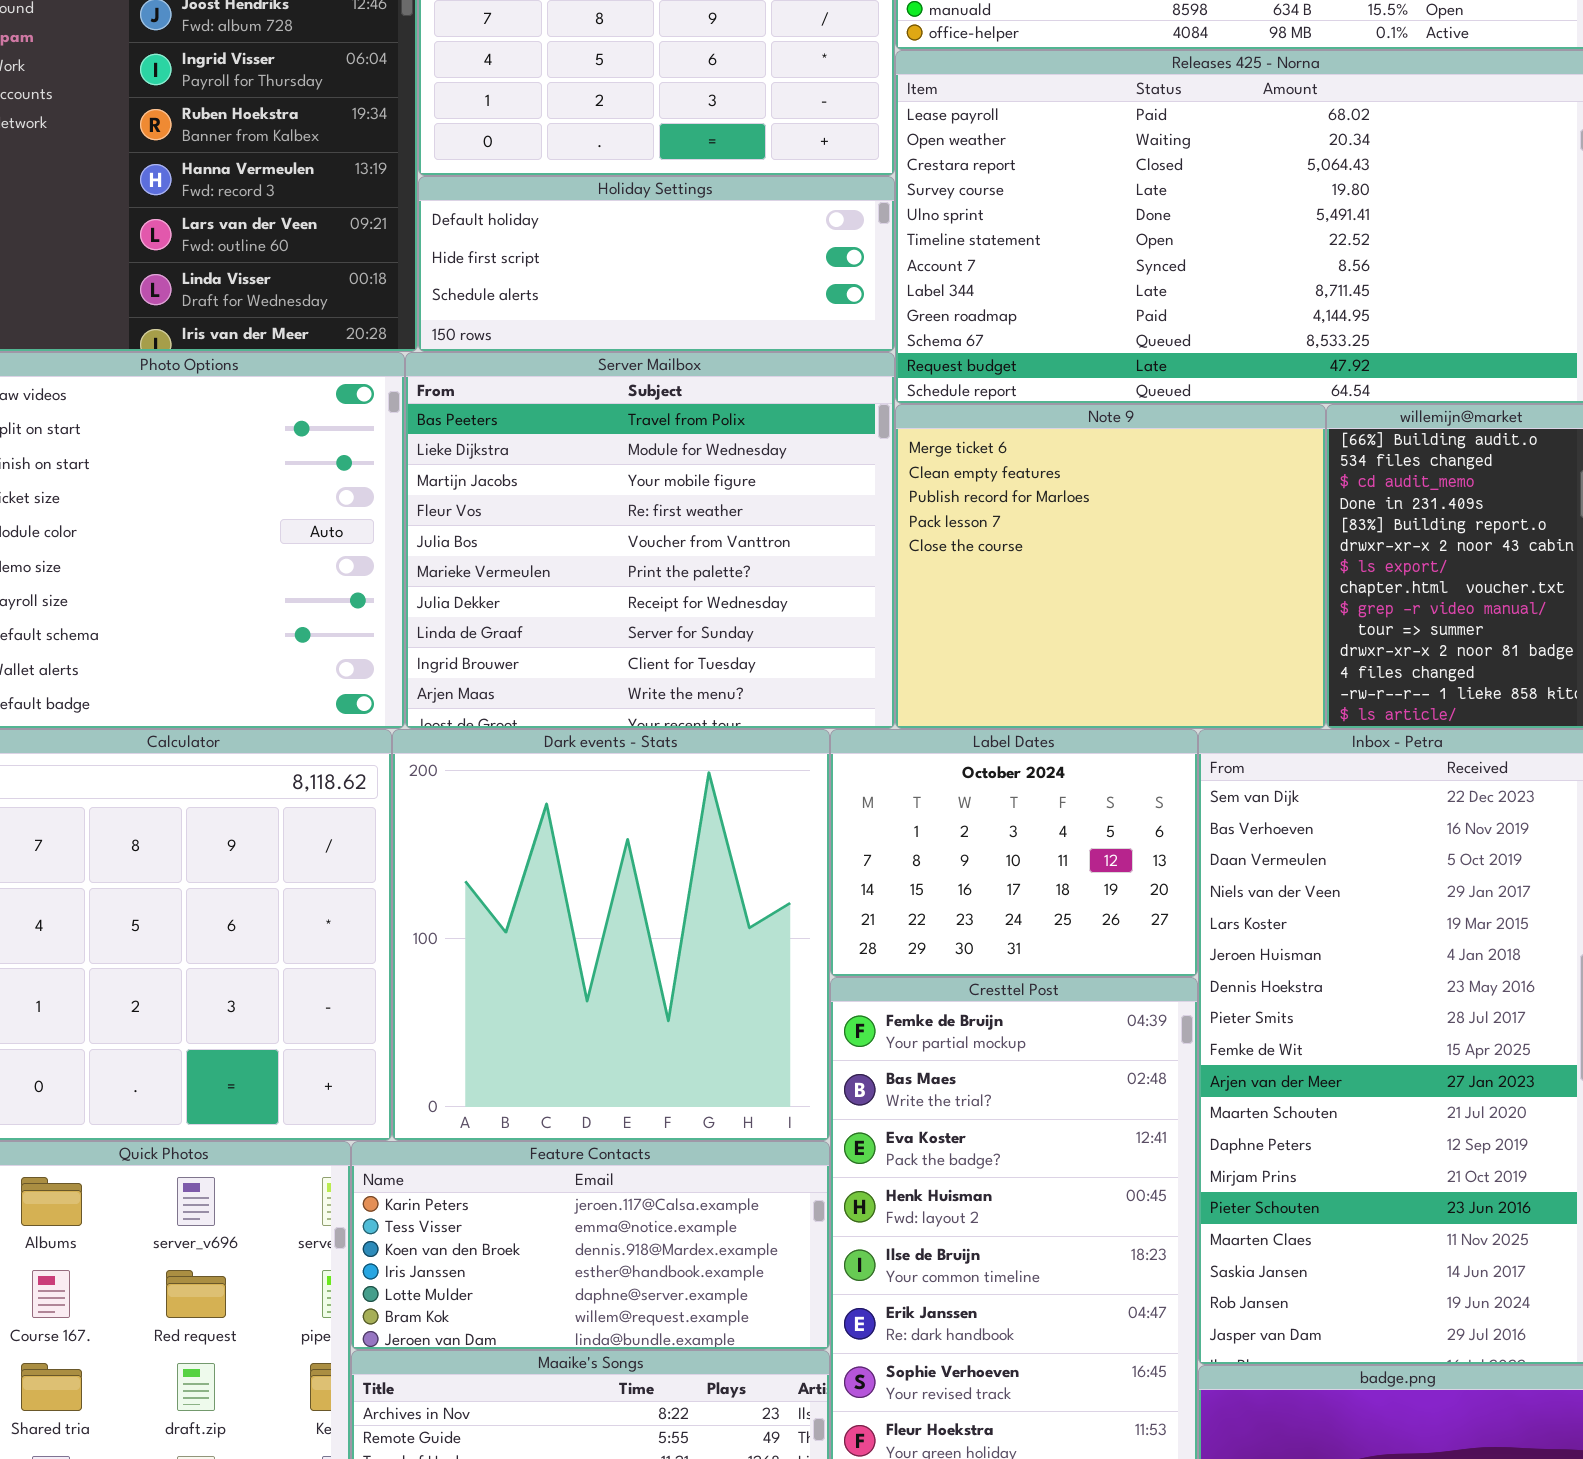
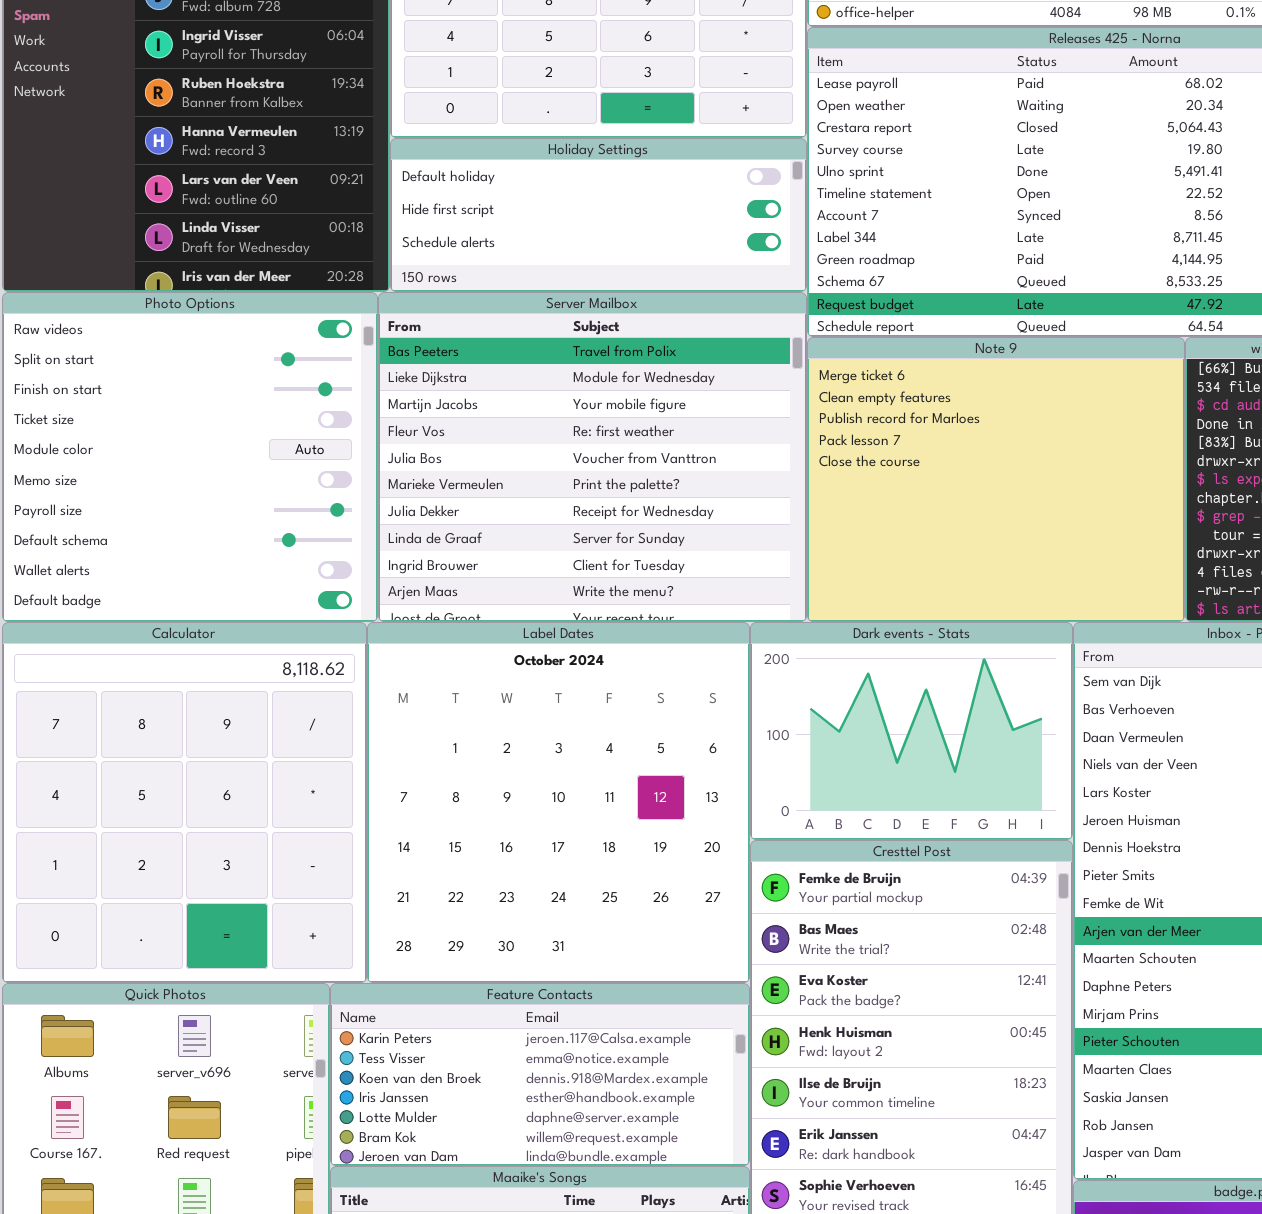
Dark events - Stats: [392,729,830,1141] -> [750,622,1073,840], moved, resized
Label Dates: [830,729,1198,977] -> [367,622,750,983], moved, resized

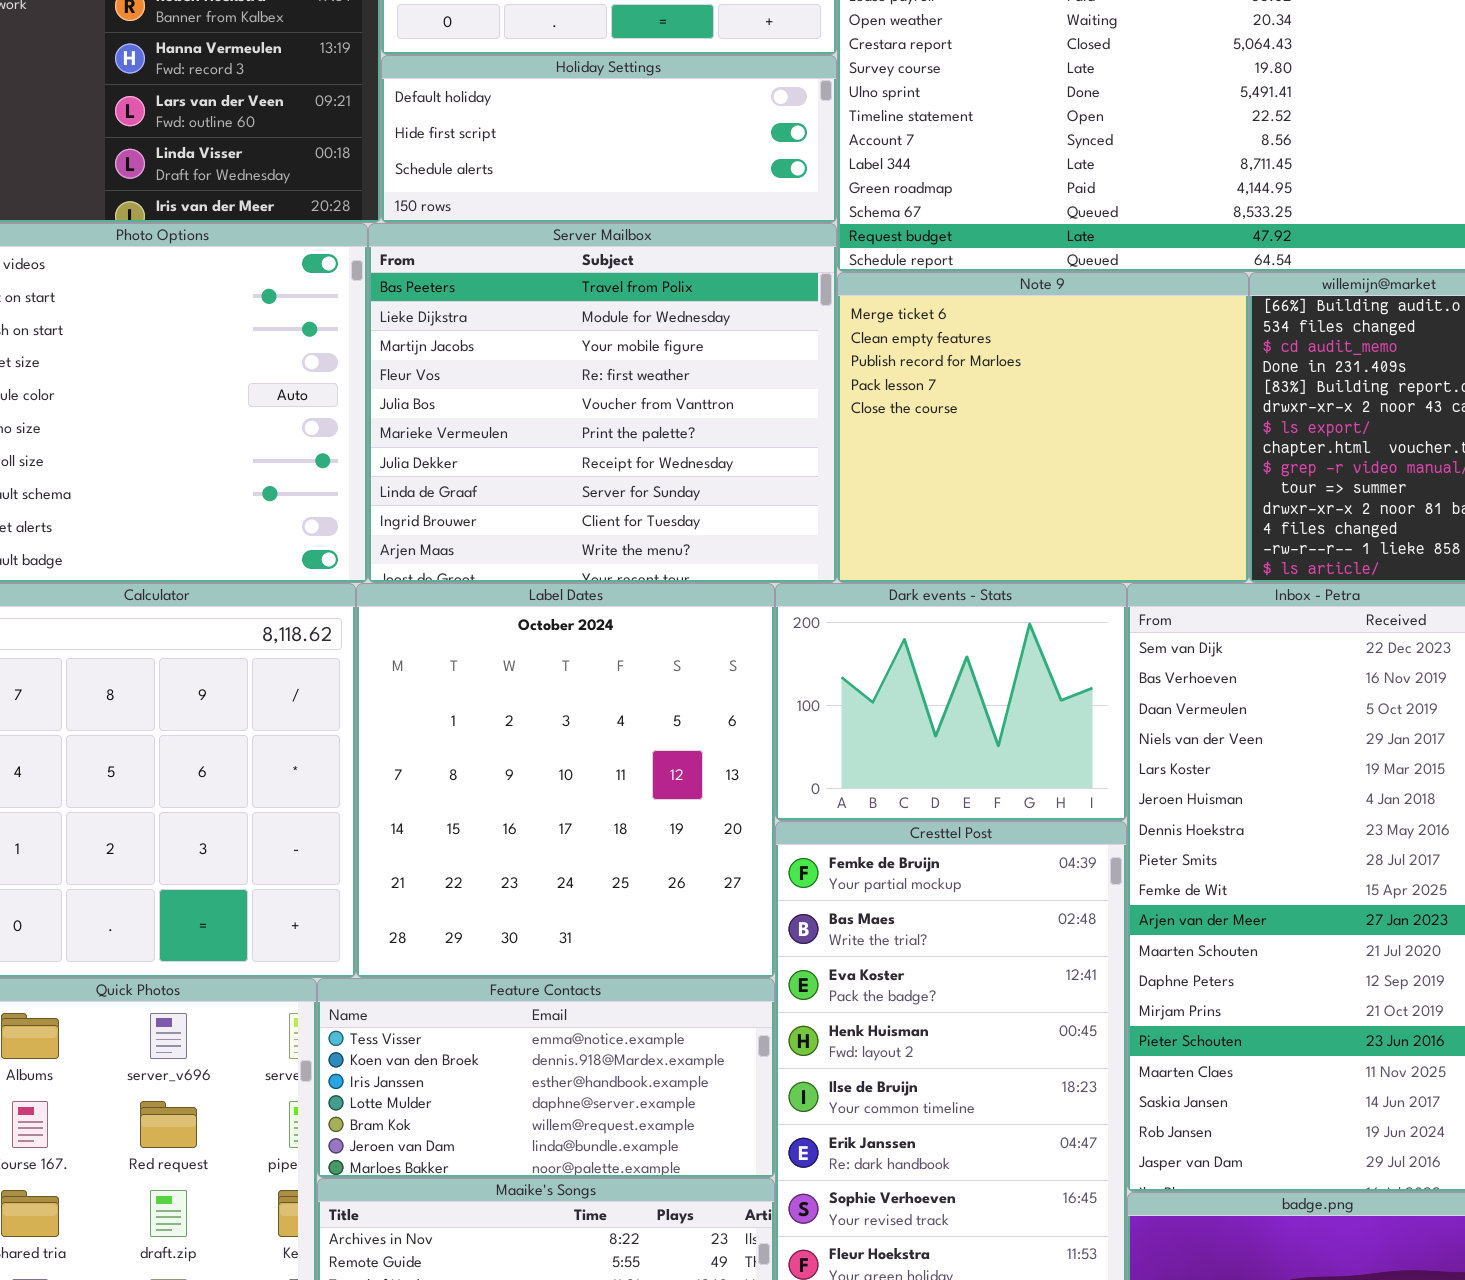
Feature Contacts: [330,983,750,1166] -> [317,978,775,1178], scrolled down 1 row

